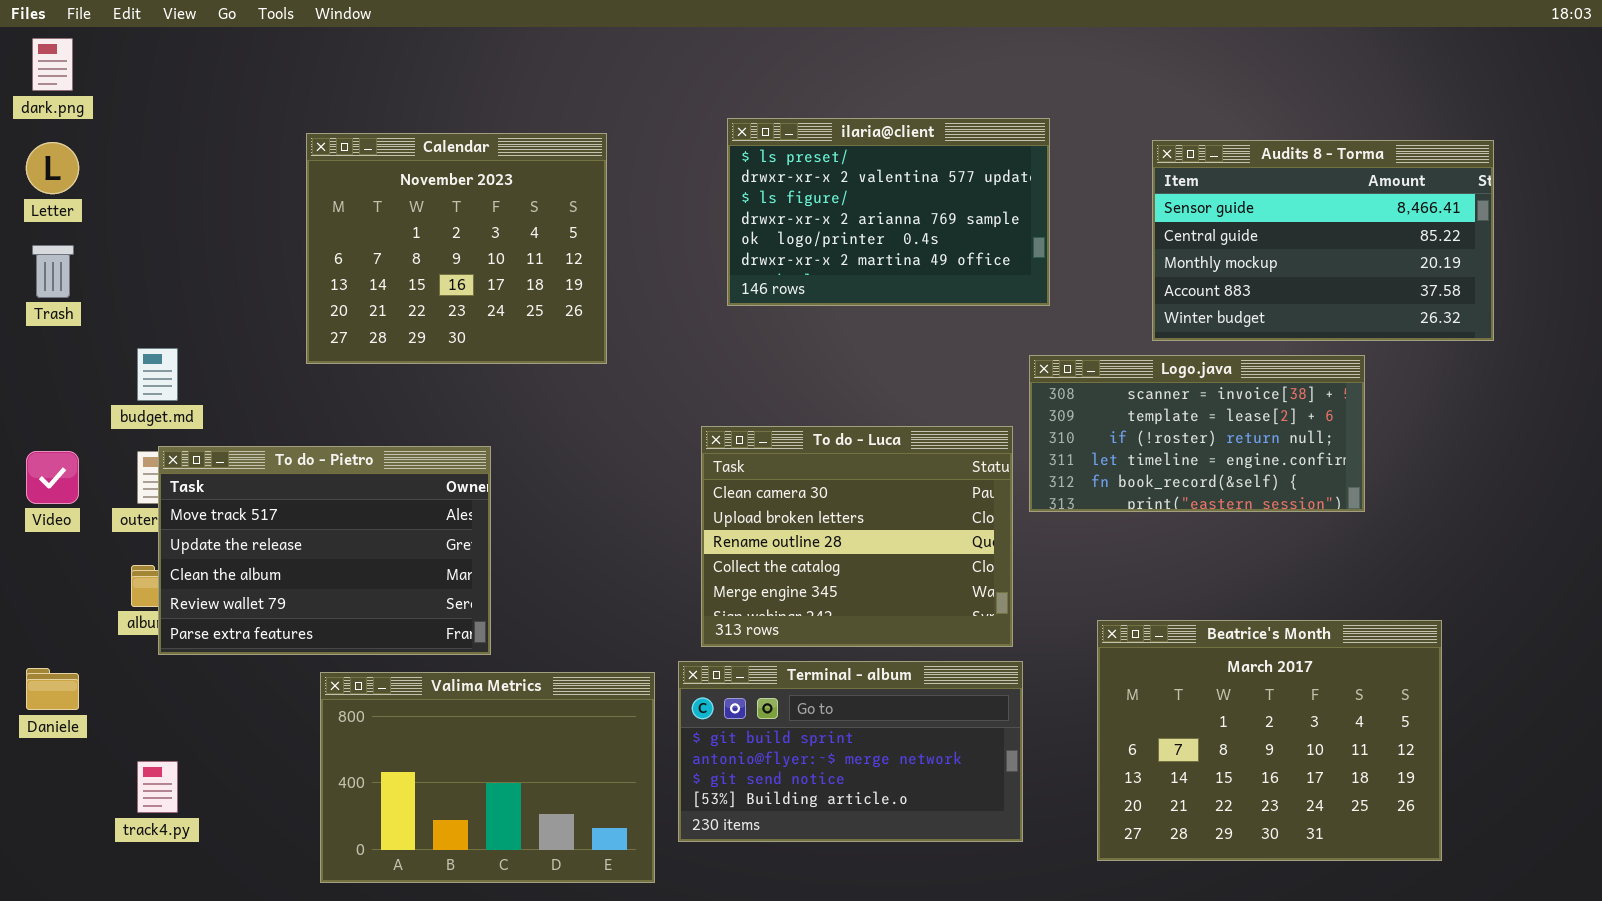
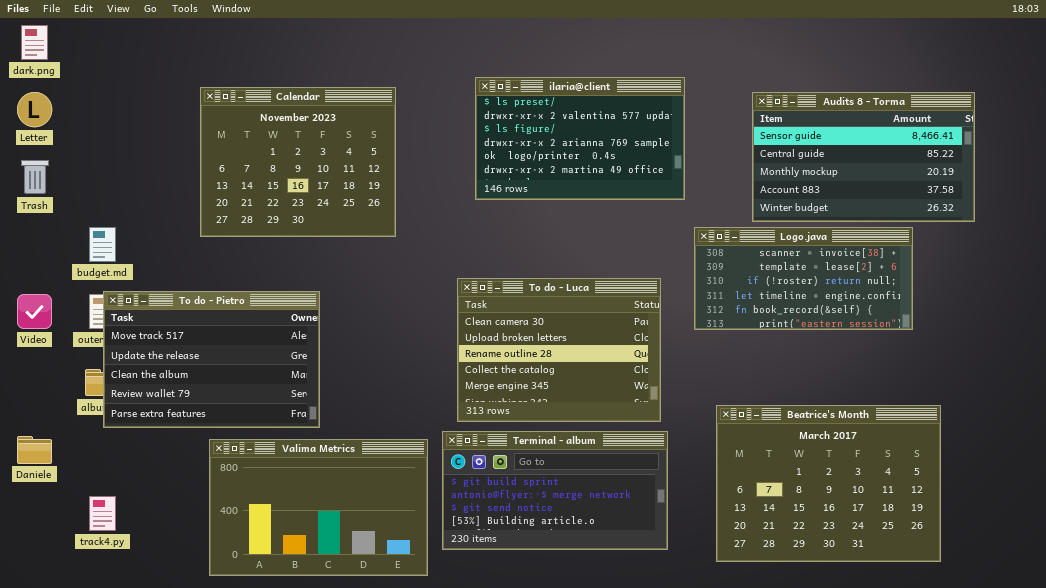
Logo.java: [1029,355,1365,512] -> [694,227,913,330], moved

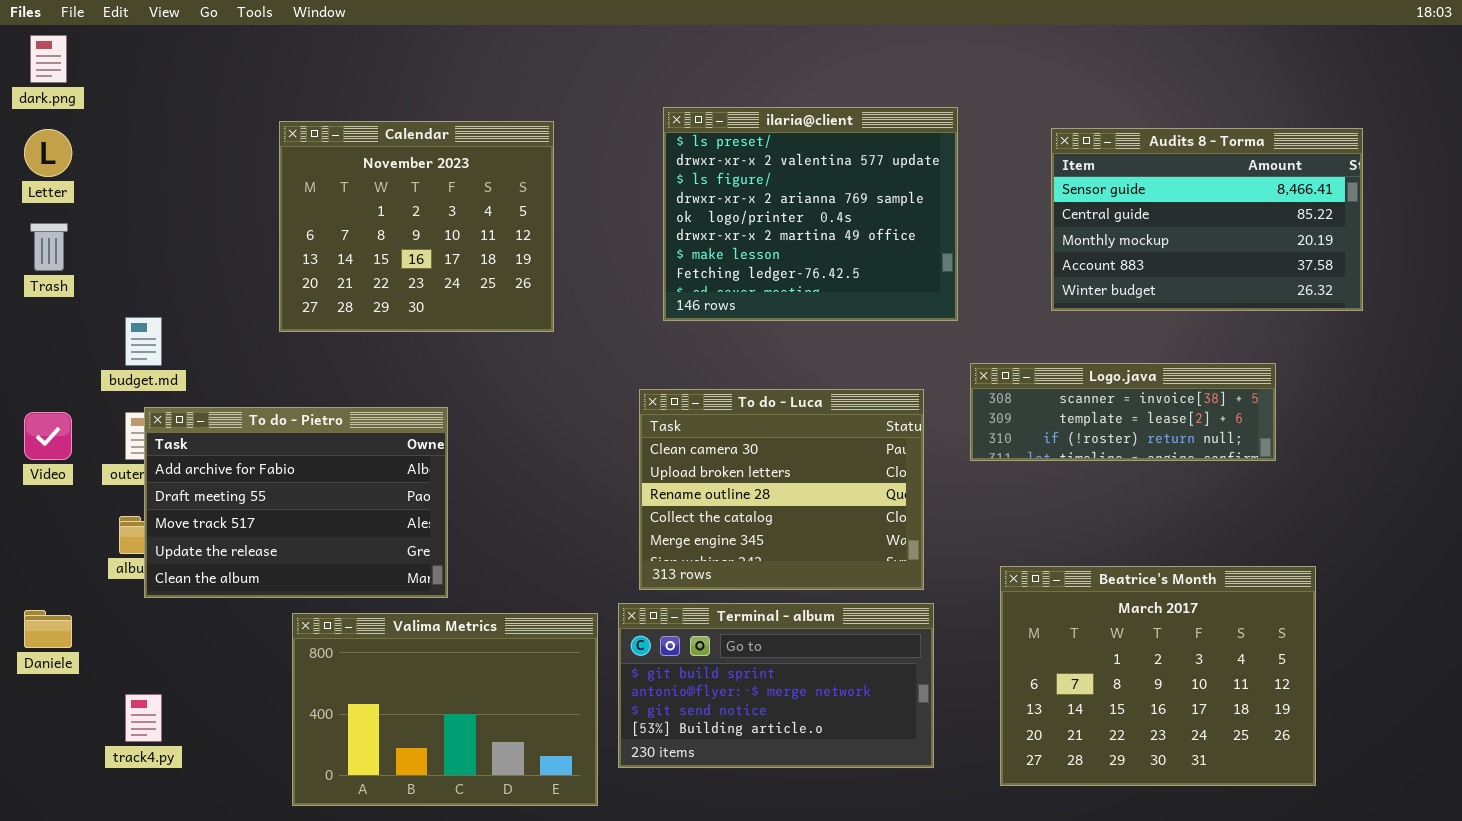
ilaria@client: [475,77,685,200] -> [663,107,958,321], resized
Logo.java: [694,227,913,330] -> [970,363,1276,461], resized
To do - Pietro: [103,291,320,428] -> [144,407,448,598], scrolled up 2 rows

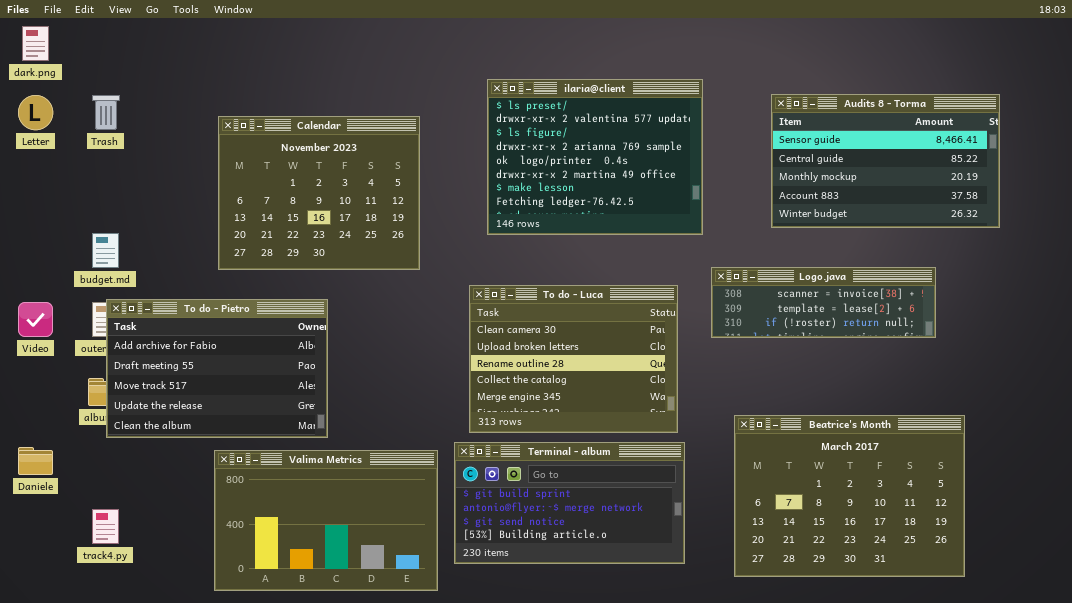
Calendar: [279,121,554,332] -> [218,116,420,270], moved
Trash: [30,223,68,271] -> [92,95,120,130], moved

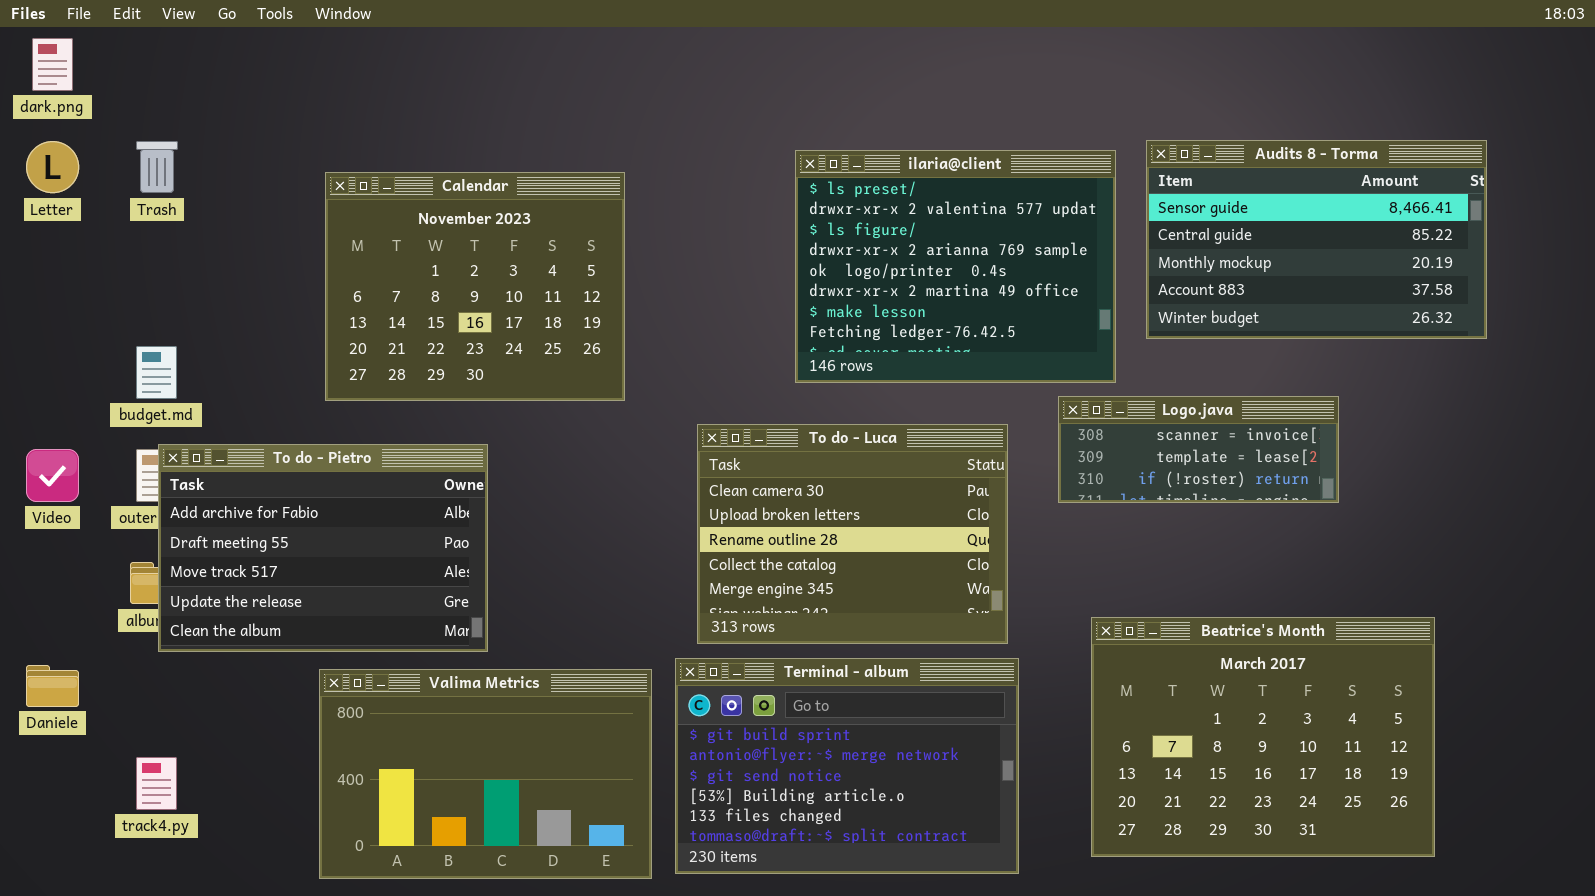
ilaria@client: [487,79,703,235] -> [795,150,1116,383], moved
Logo.java: [711,267,936,338] -> [1058,396,1339,503], resized
Terminal - album: [454,442,685,564] -> [675,658,1019,874], resized

